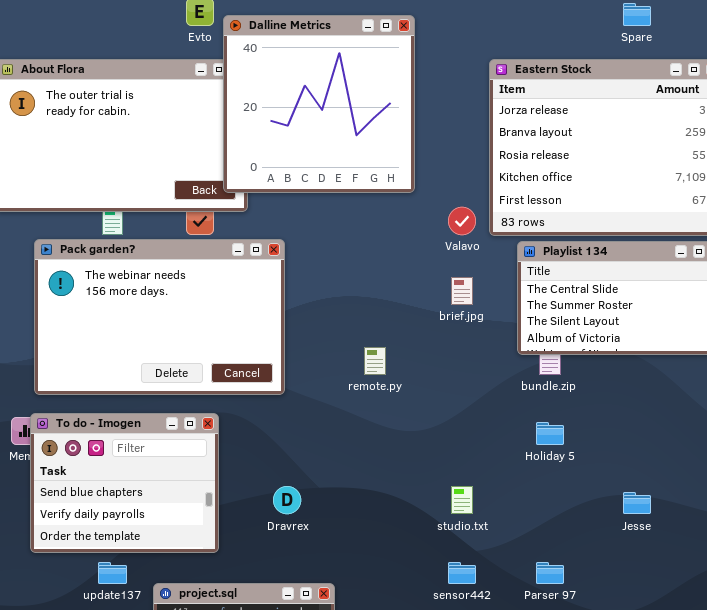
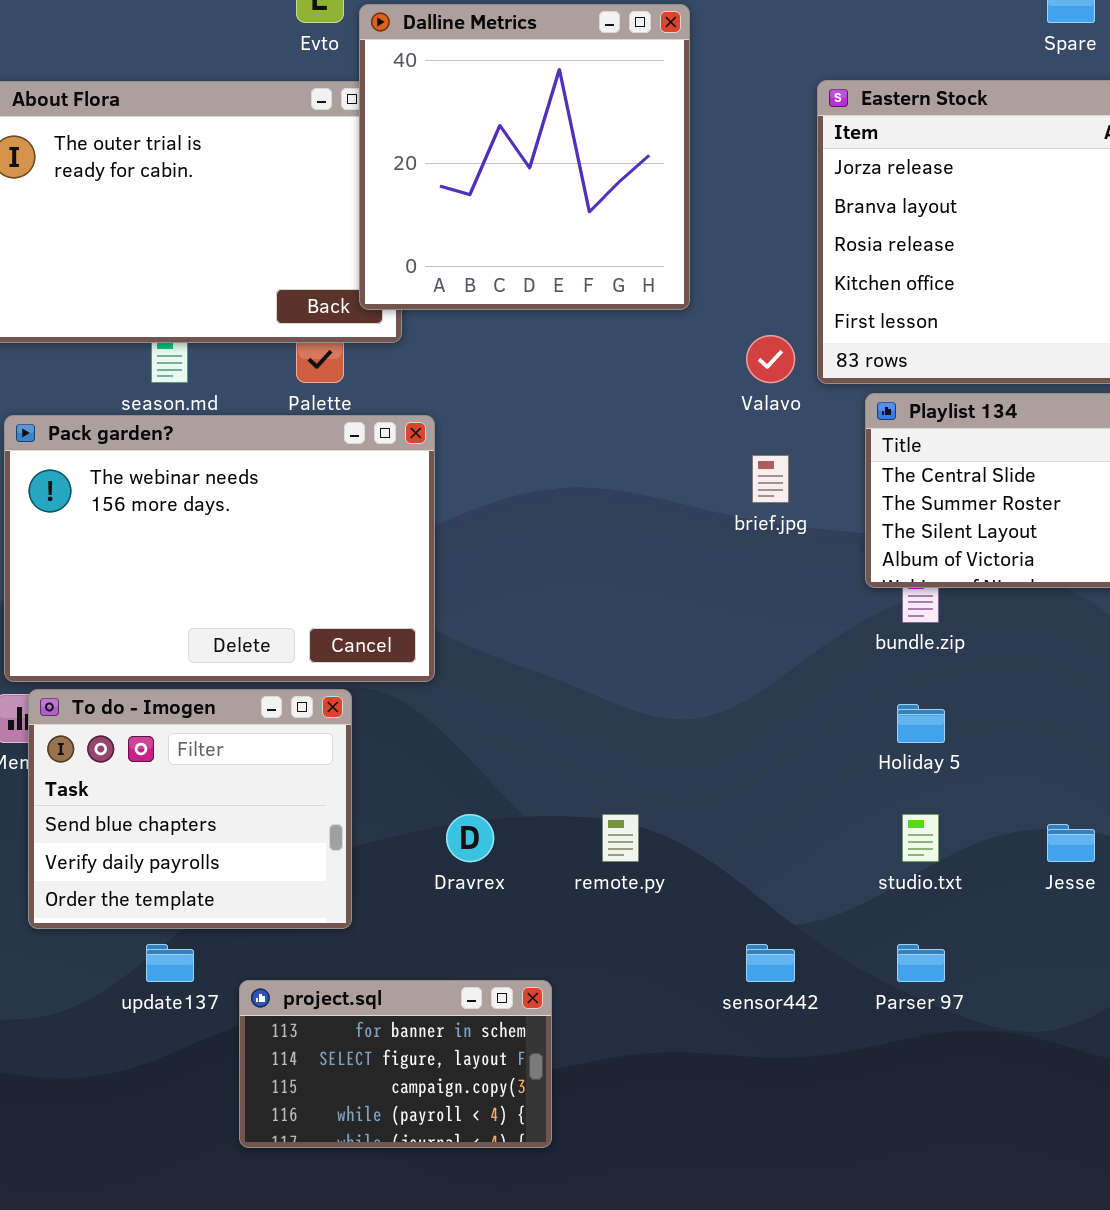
Pack garden?: [34,239,285,395] -> [4,415,435,682], moved
remote.py: [364,347,386,375] -> [602,814,639,862], moved
studio.txt: [451,486,473,514] -> [902,814,939,862], moved

